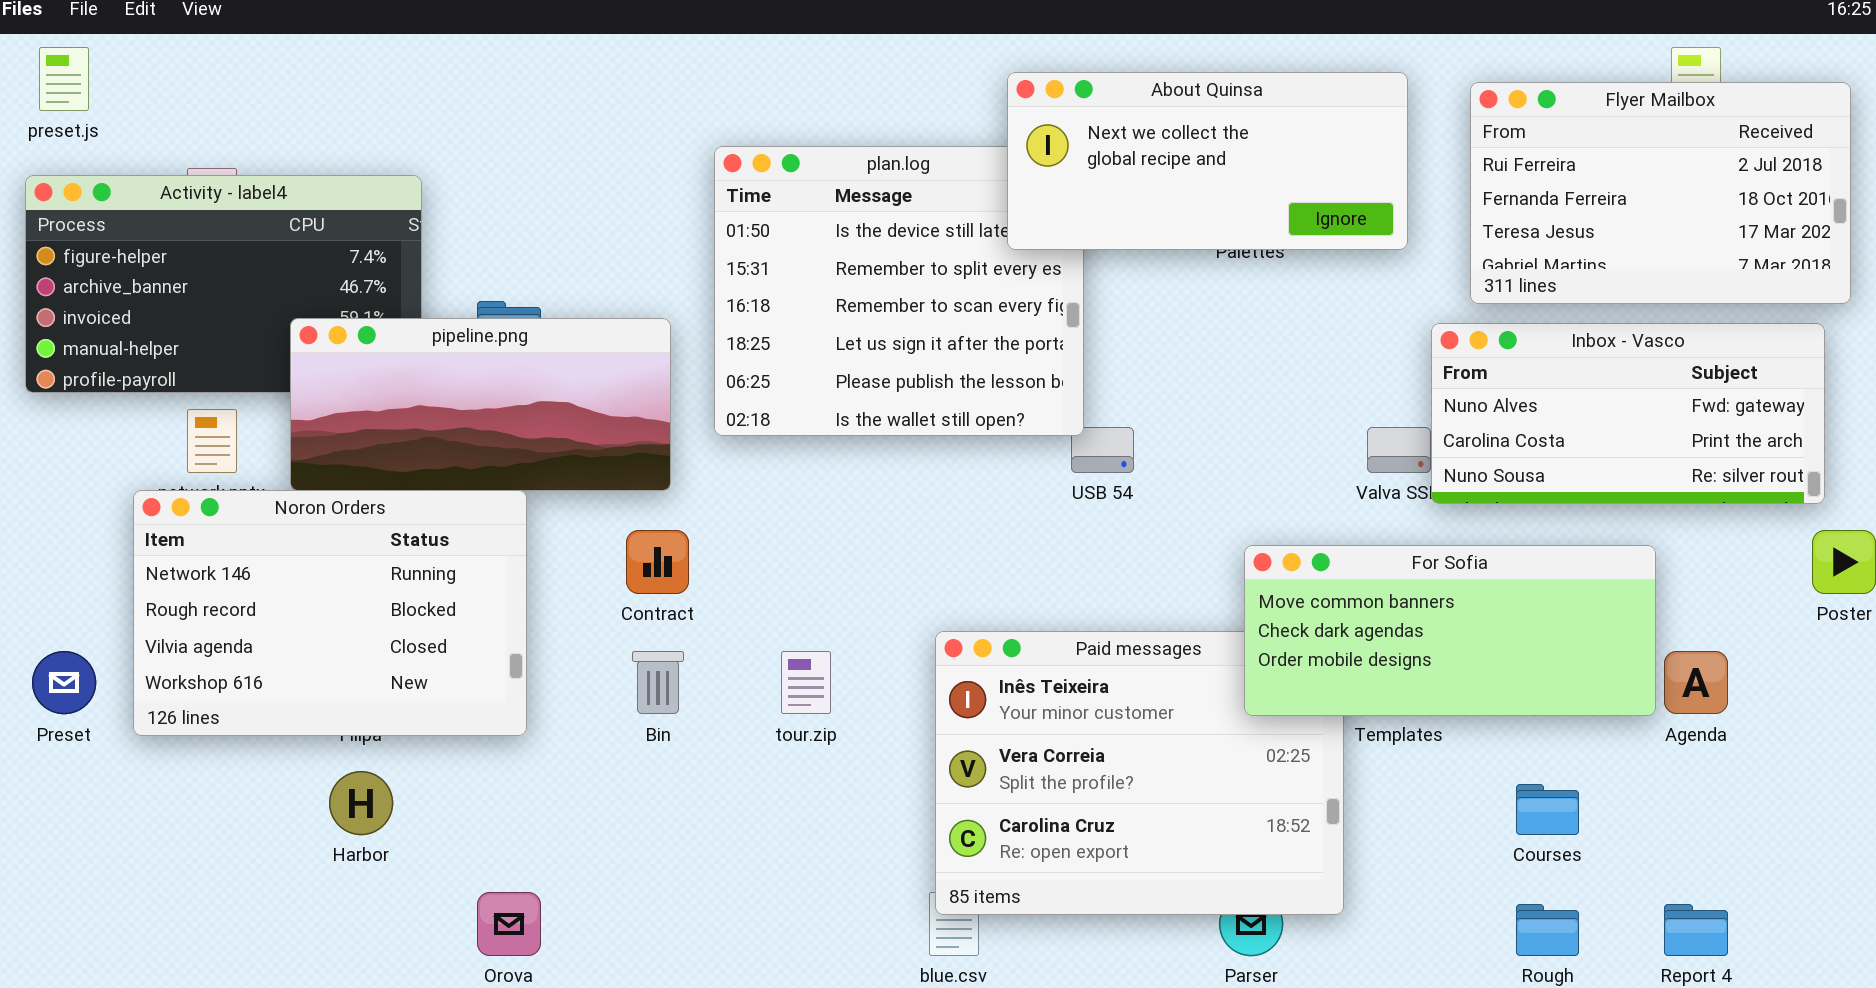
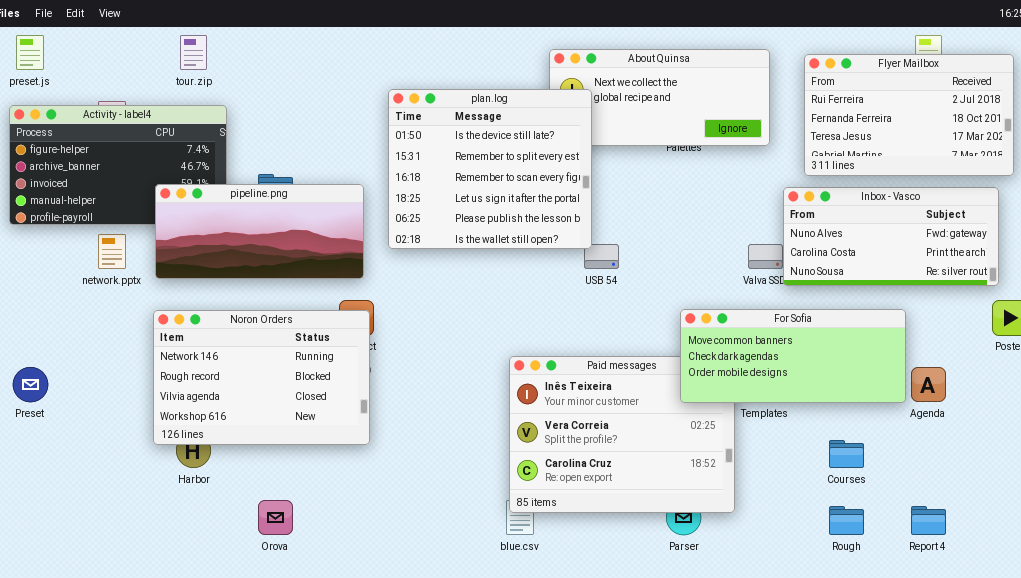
plan.log: [714,146,1084,436] -> [388,89,592,249], raised
Noron Orders: [133,490,527,736] -> [153,310,370,445], moved
tour.zip: [781,651,831,714] -> [180,35,207,70], moved

